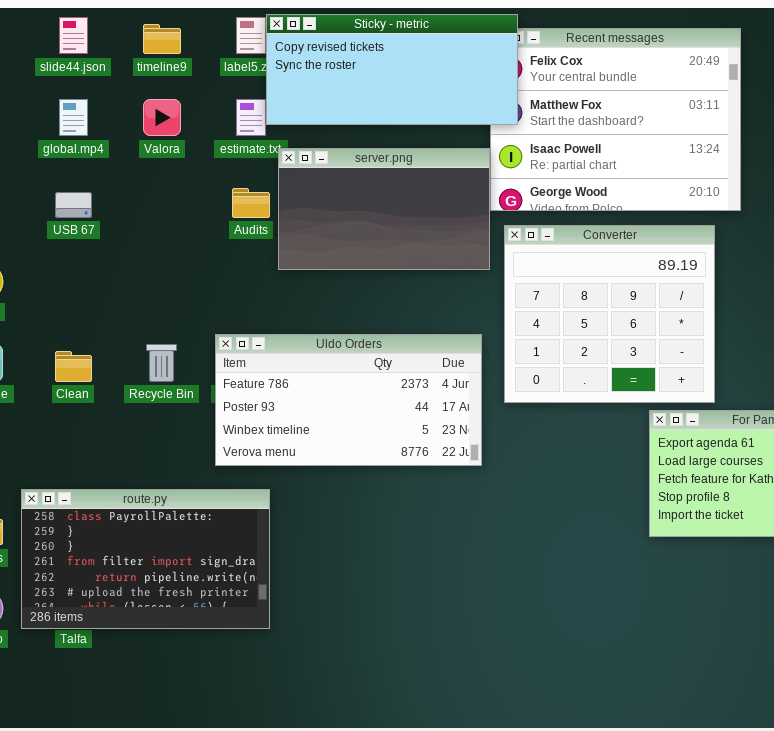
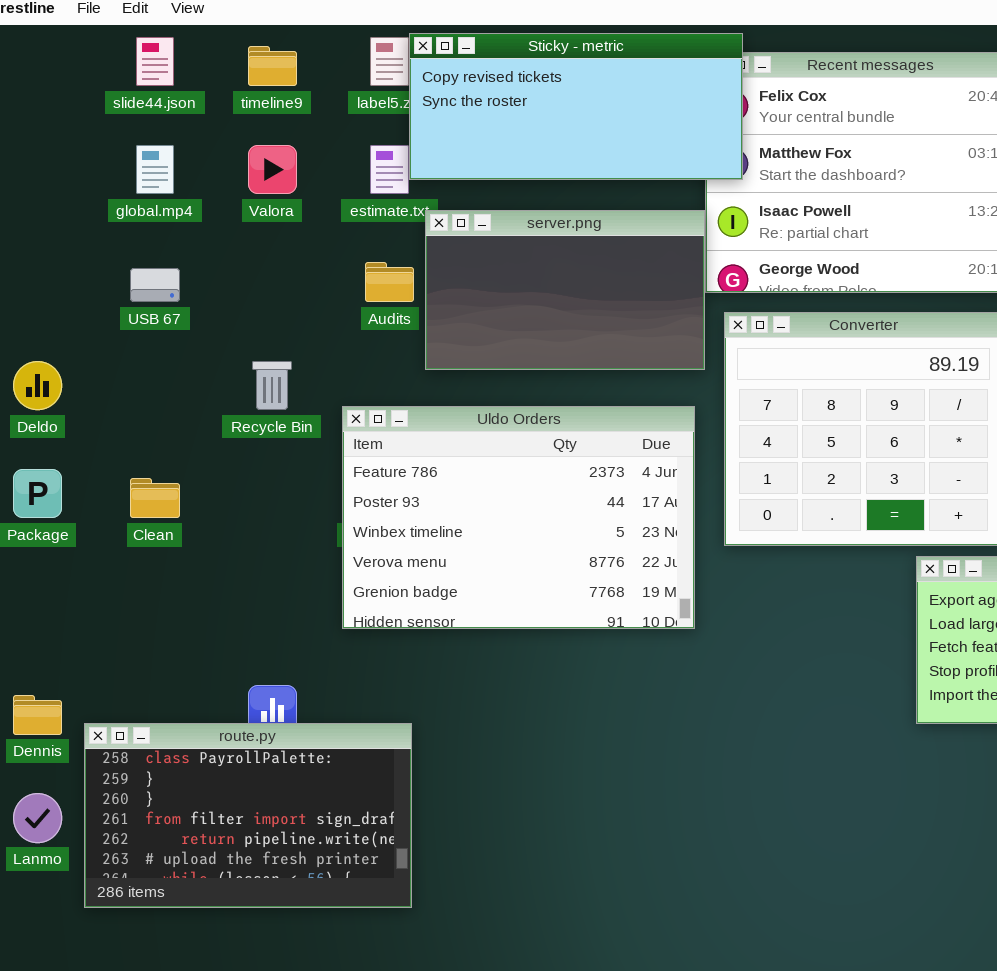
Uldo Orders: [215,334,482,466] -> [342,406,695,629], resized
Recycle Bin: [146,344,177,382] -> [252,361,292,410], moved
route.py: [21,489,270,629] -> [84,723,412,908], moved

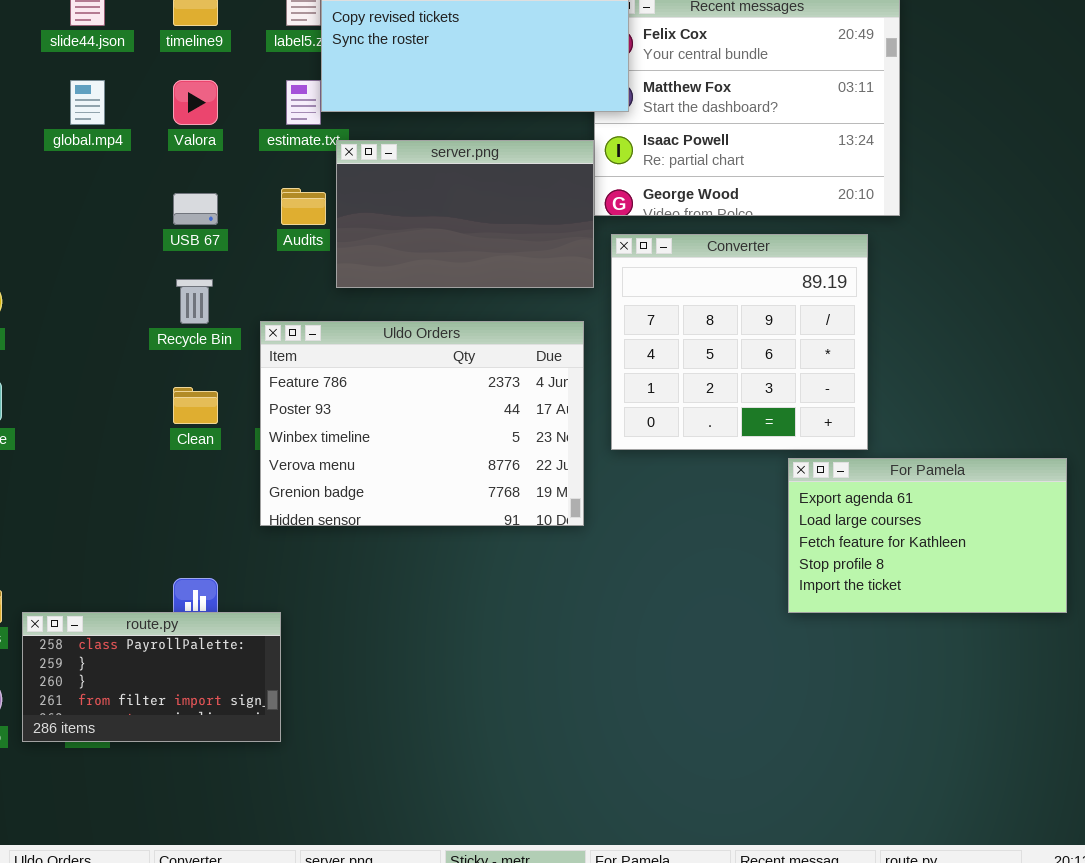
USB 67: [130,268,180,302] -> [173,193,218,225], moved
Clean: [130,478,180,518] -> [173,387,218,424], moved
route.py: [84,723,412,908] -> [22,612,281,742], resized

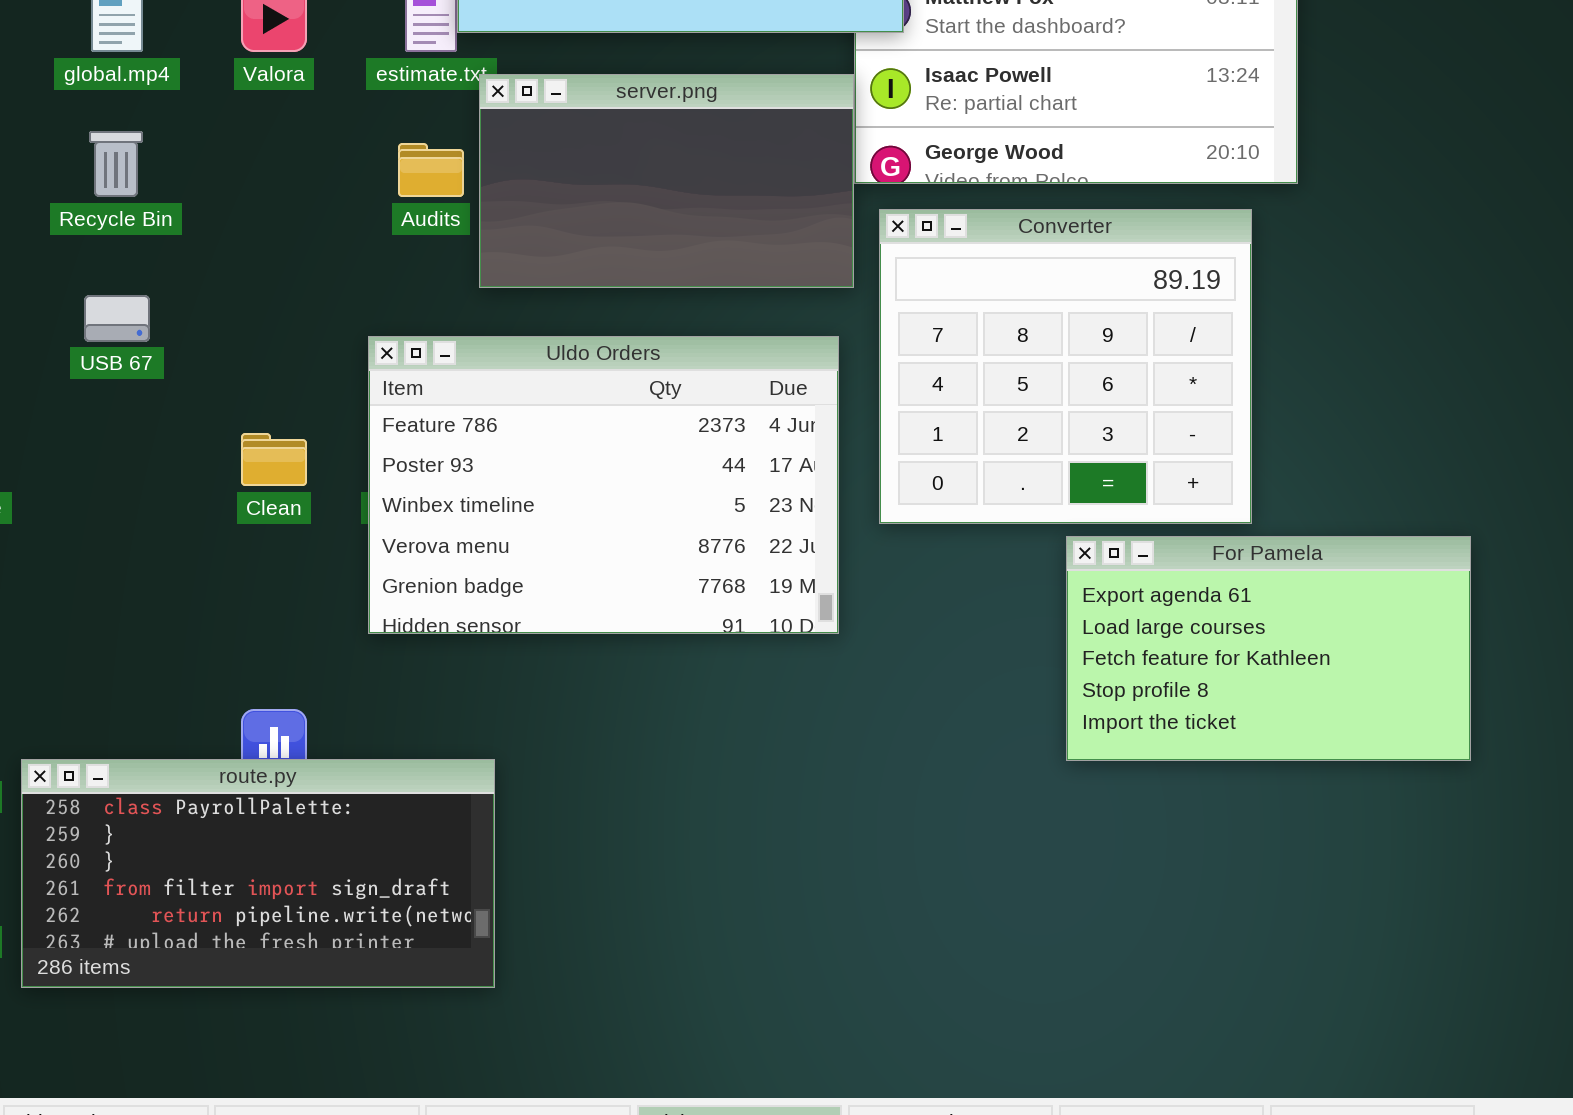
USB 67: [173,193,218,225] -> [84,295,150,342], moved
Recycle Bin: [176,279,213,324] -> [89,131,143,197], moved
For Pamela: [788,458,1067,613] -> [1066,536,1471,761], moved
route.py: [22,612,281,742] -> [21,759,495,988], resized

